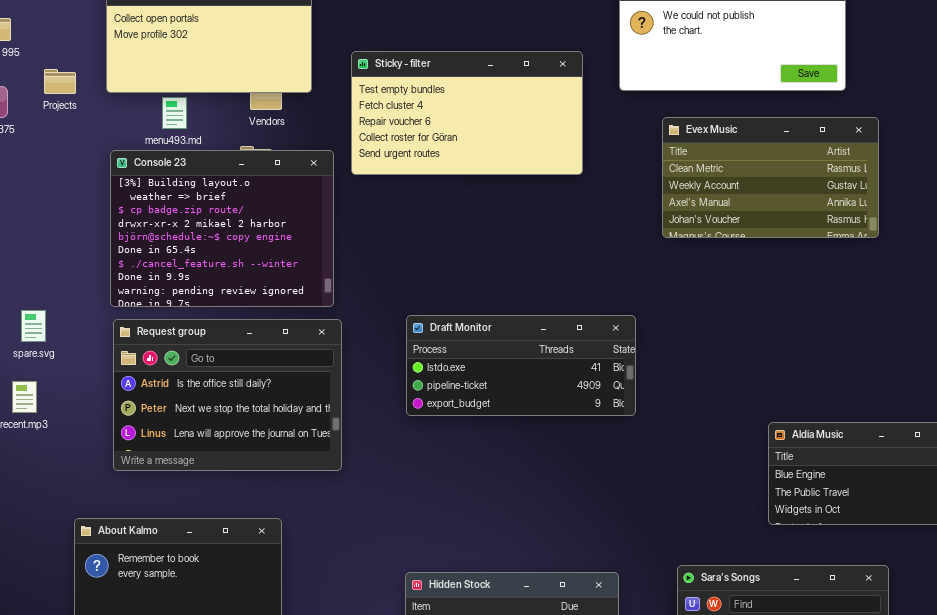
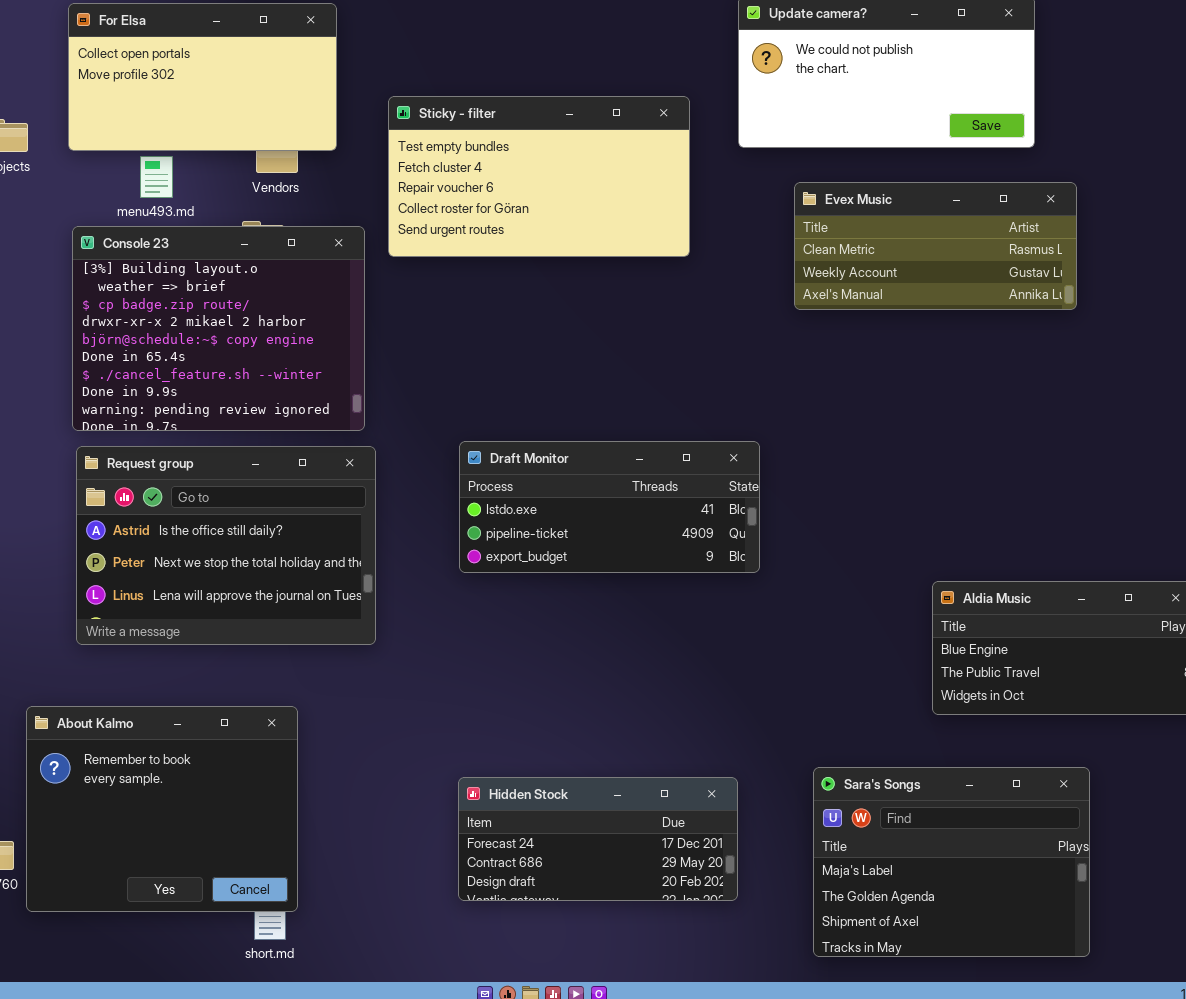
Evex Music: [662,117,879,238] -> [794,182,1077,310], resized

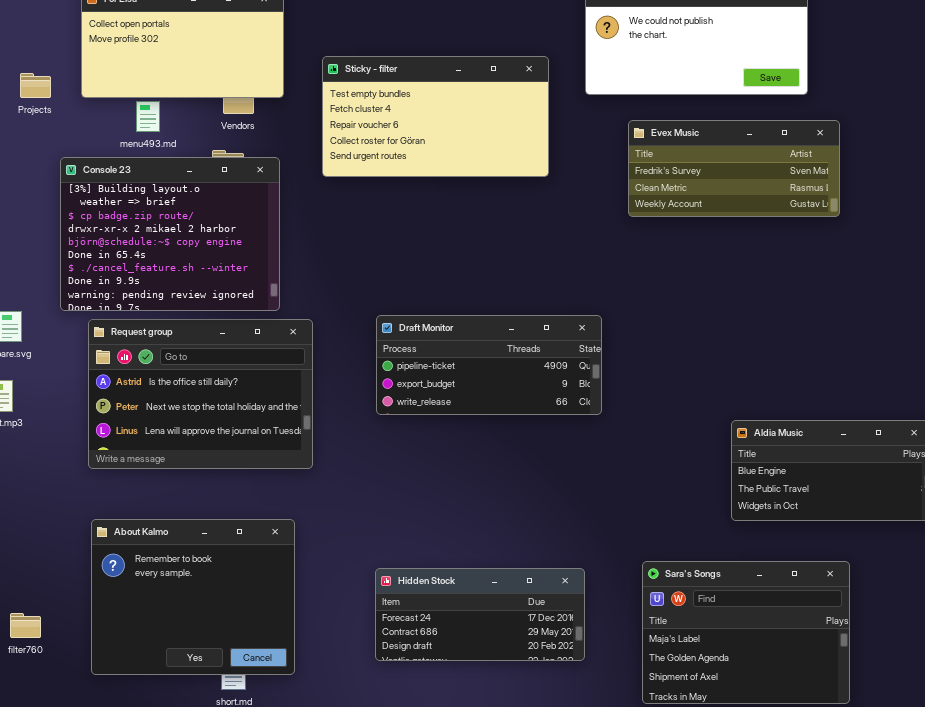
Evex Music: [794,182,1077,310] -> [628,120,840,217], scrolled up 1 row
Console 23: [72,226,365,431] -> [60,157,280,311], moved
Draft Monitor: [459,441,760,573] -> [376,315,602,415], scrolled down 1 row
About Kalmo: [26,706,298,912] -> [91,519,295,675], moved

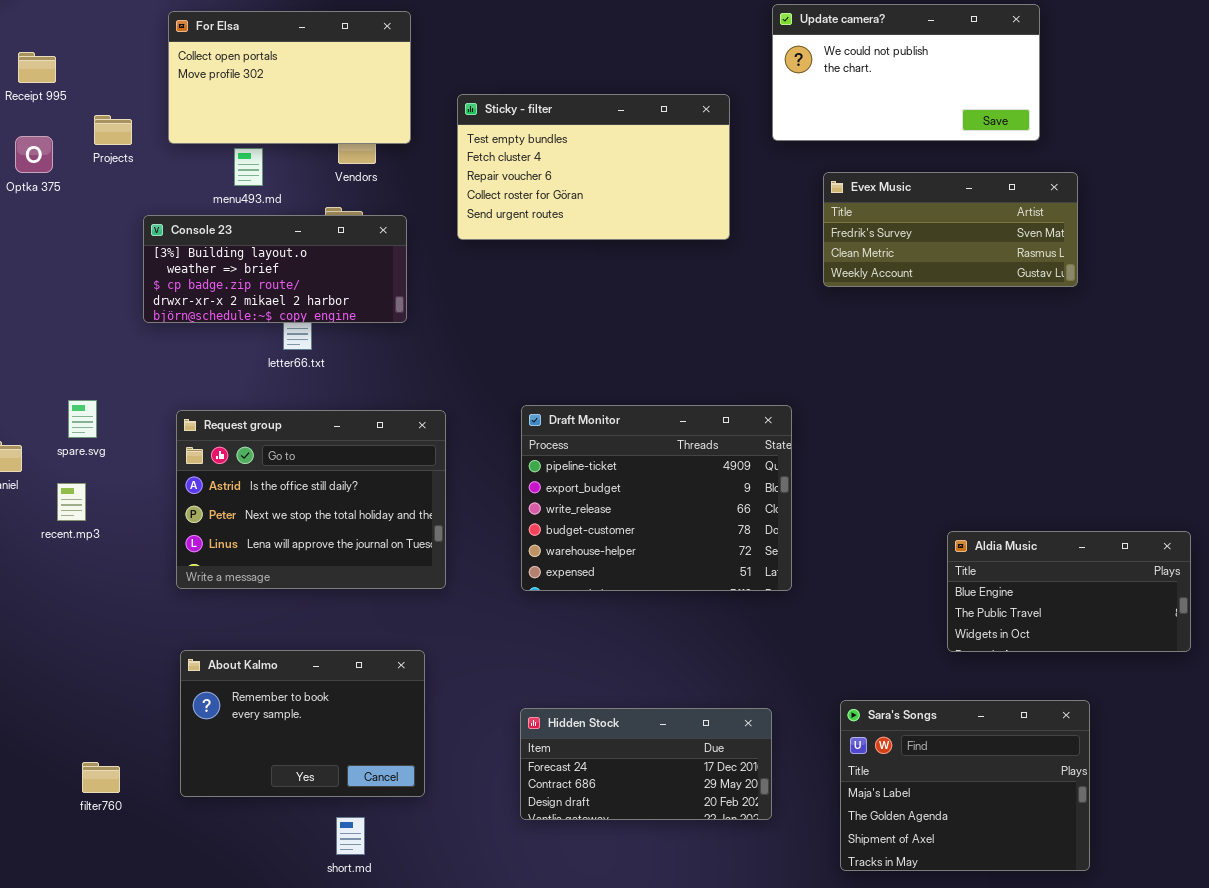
Console 23: [60,157,280,311] -> [143,215,407,323], resized
Draft Monitor: [376,315,602,415] -> [521,405,792,591], resized
About Kalmo: [91,519,295,675] -> [180,650,425,797], resized

